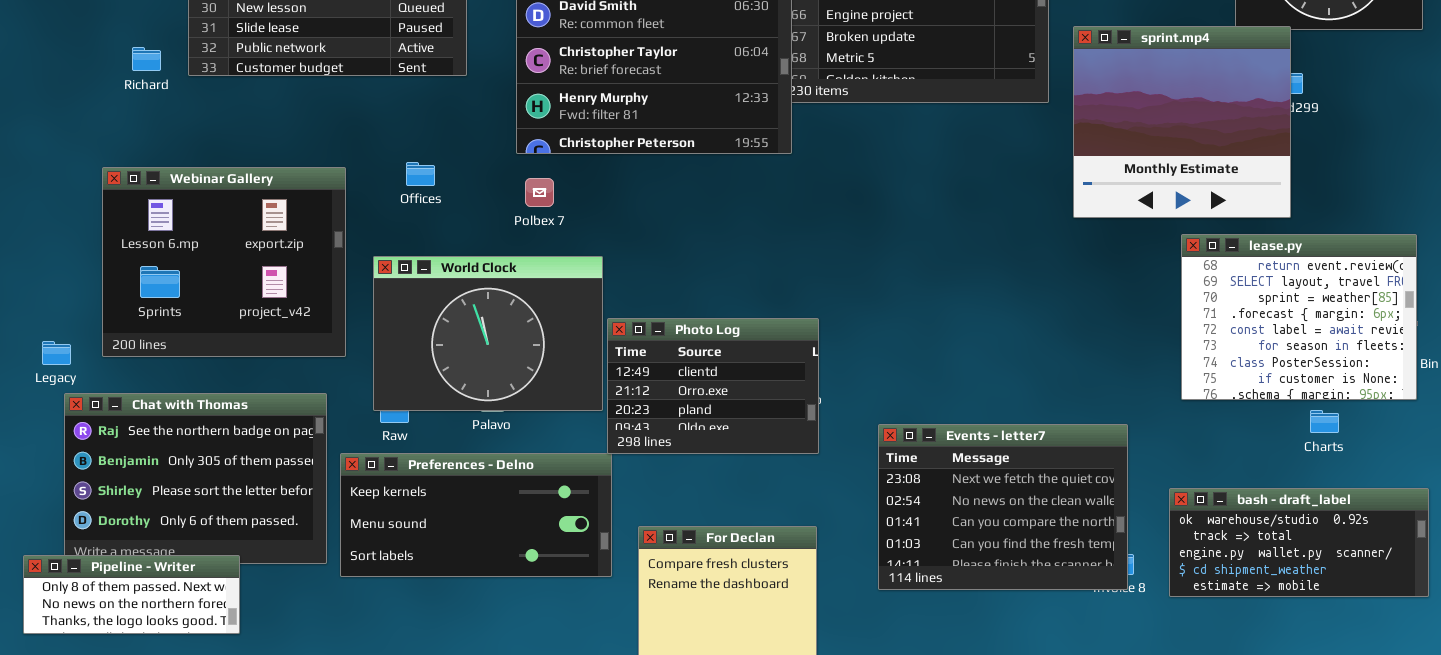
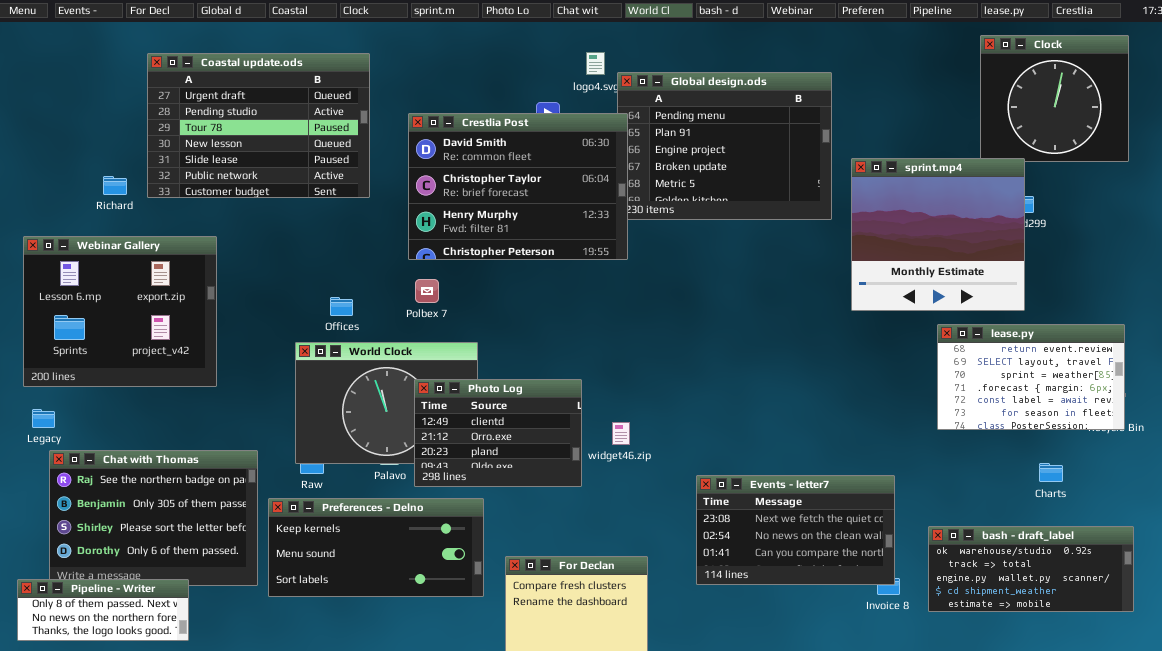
Offices: [406,162,435,186] -> [330,297,353,316], moved
Webinar Gallery: [102,167,346,357] -> [23,236,217,387], moved
lease.py: [1181,234,1417,400] -> [937,324,1125,430], resized
Photo Log: [607,318,819,454] -> [414,379,582,487], moved
Events - letter7: [878,424,1128,590] -> [696,475,895,585], resized

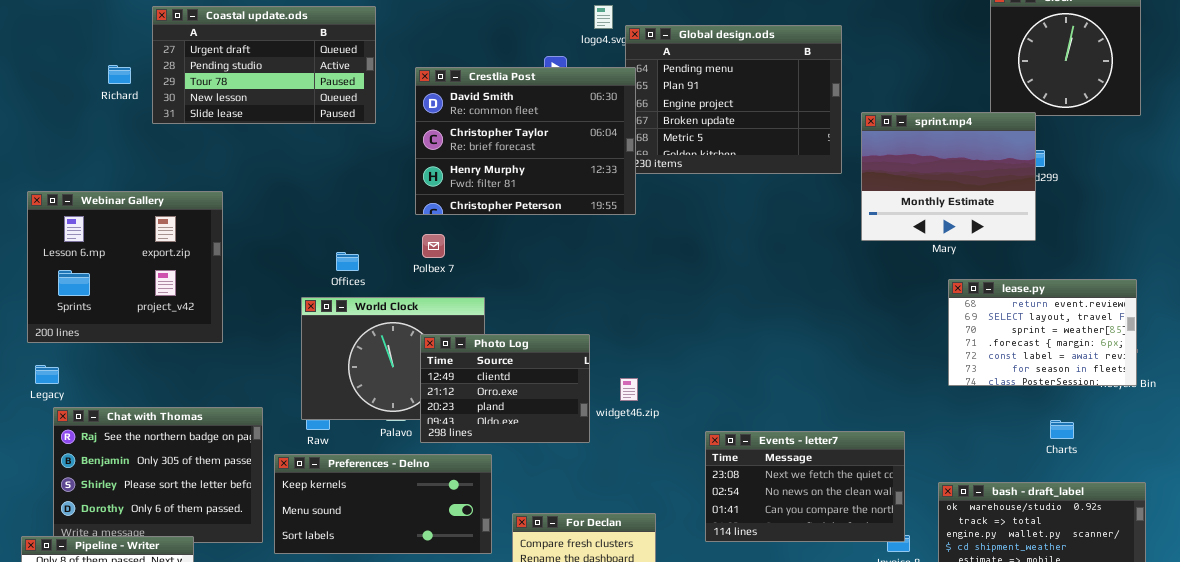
Coastal update.ods: [147,53,370,198] -> [152,6,376,124], resized
sprint.mp4: [851,158,1025,311] -> [861,112,1036,241], resized
Richard: [103,176,127,195] -> [108,65,131,84], moved

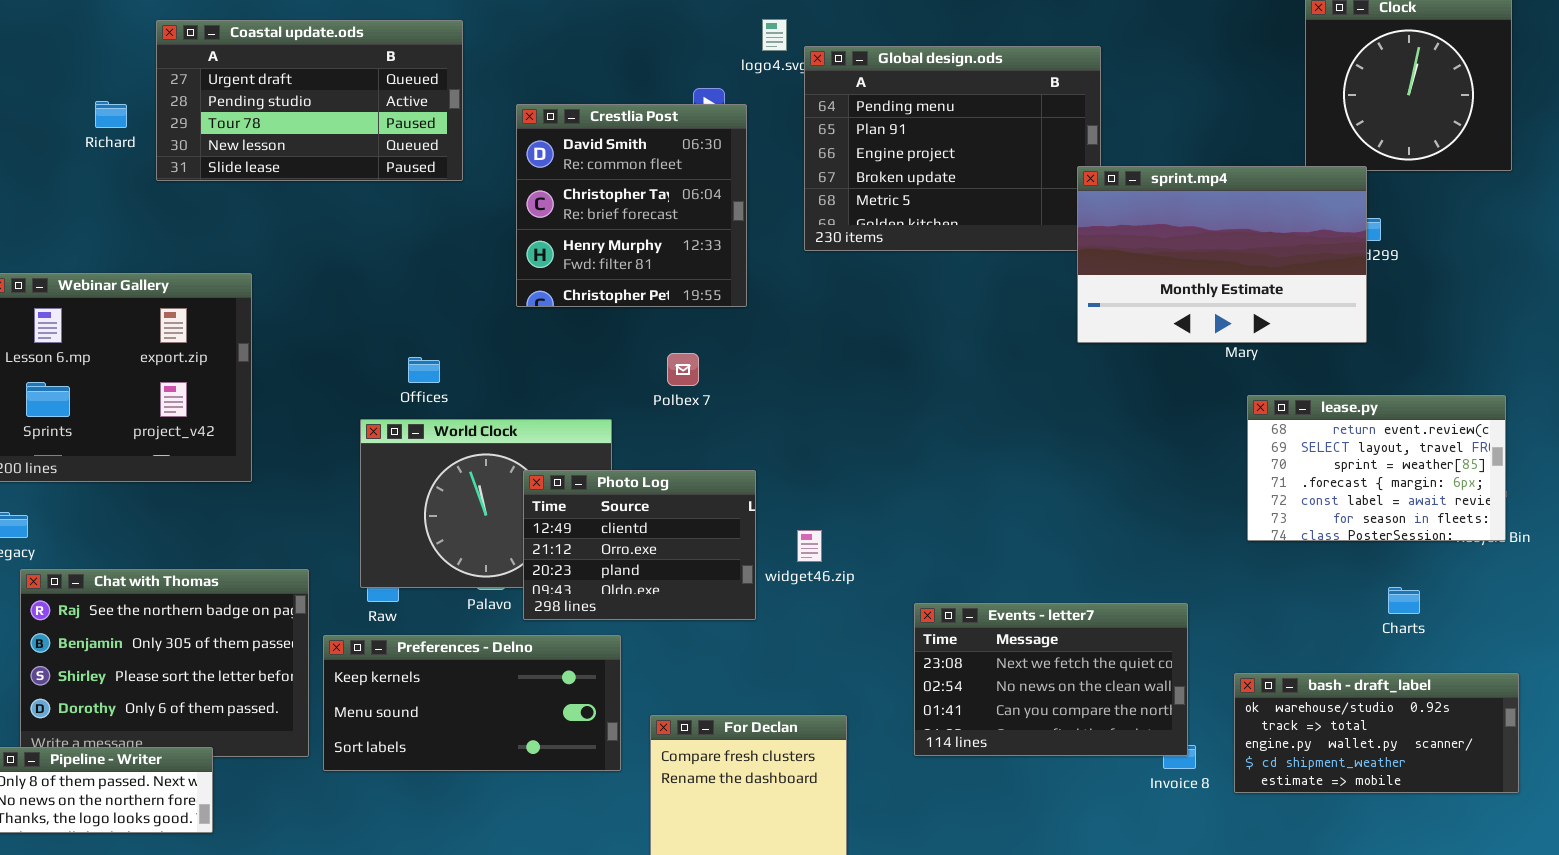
Crestlia Post: [415,67,636,215] -> [516,104,747,307], resized
sprint.mp4: [861,112,1036,241] -> [1077,166,1367,343], resized
Polbex 7: [422,234,445,258] -> [667,353,699,386], moved

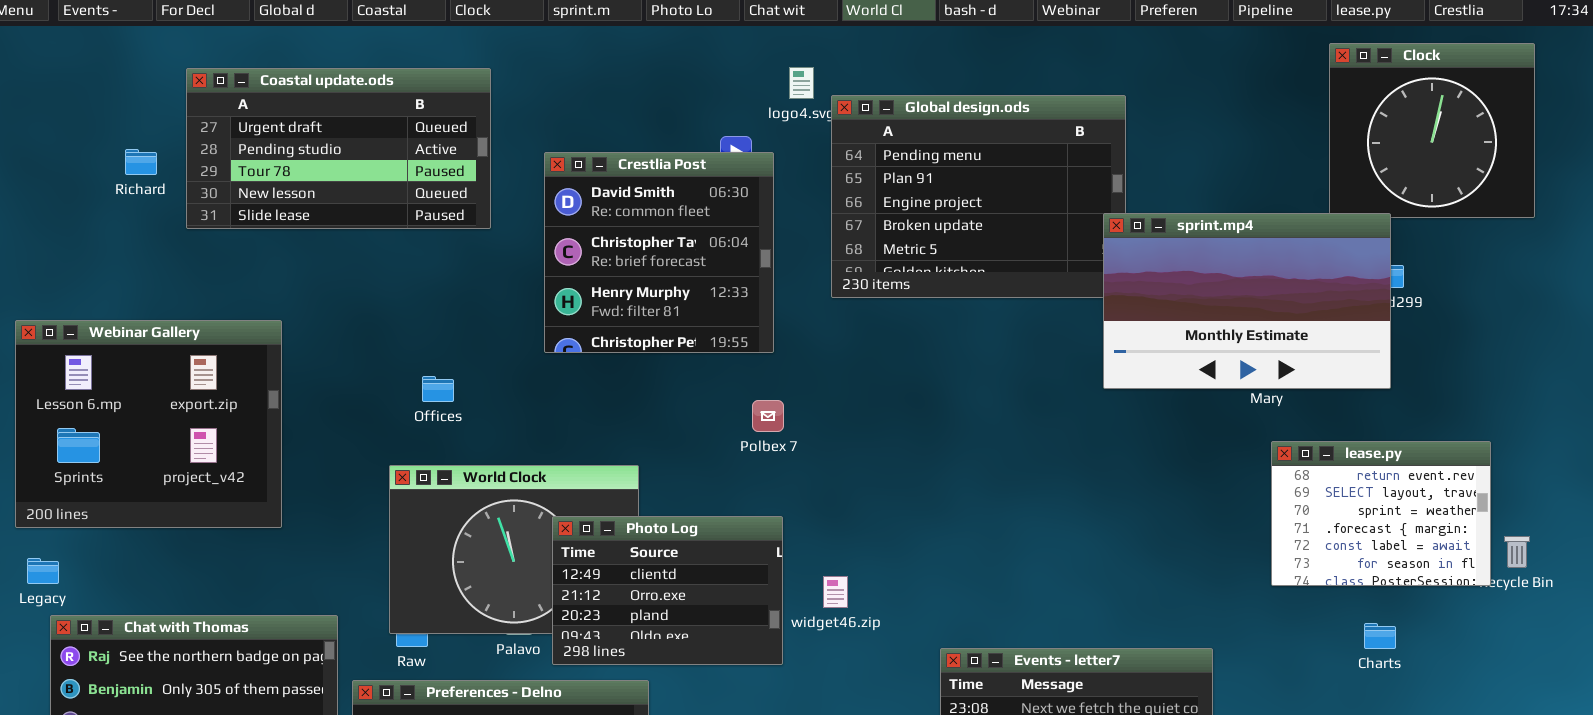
Polbex 7: [667,353,699,386] -> [752,400,784,432], moved
Offices: [408,357,440,383] -> [422,376,454,402], moved
lease.py: [1247,395,1506,541] -> [1271,441,1491,586], resized
Charts: [1388,587,1420,614] -> [1364,623,1396,649], moved

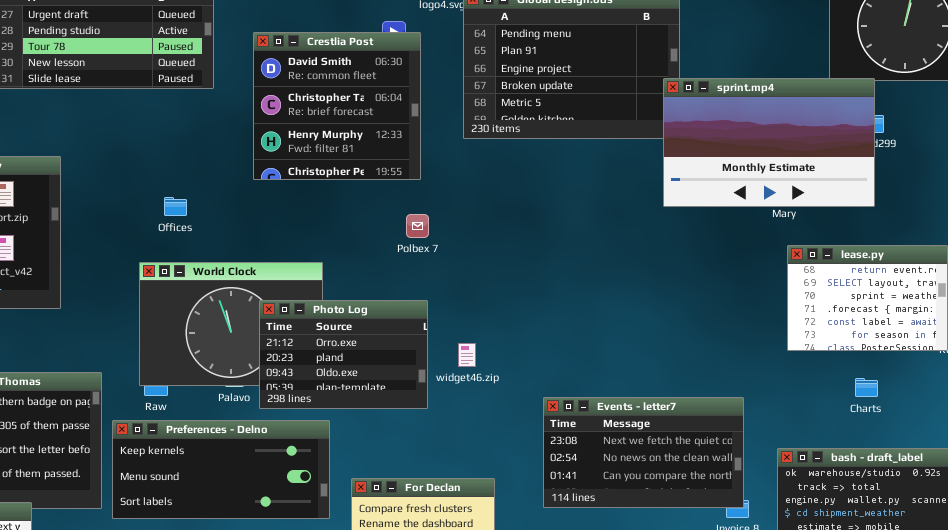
Photo Log: [552,516,783,665] -> [259,300,428,409], scrolled down 1 row

